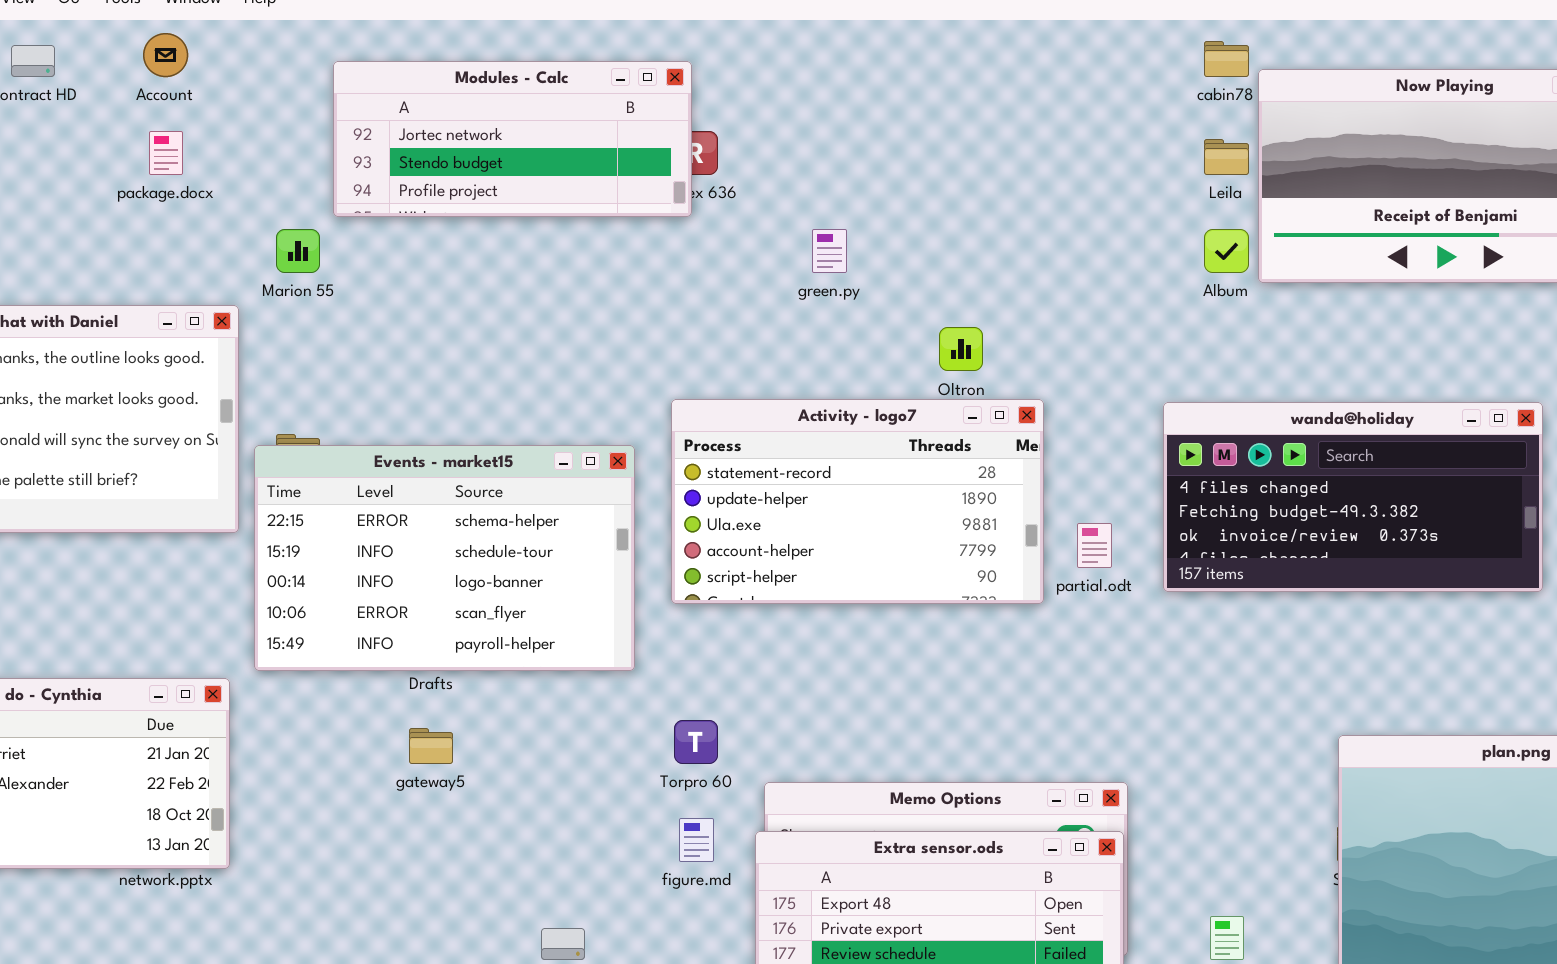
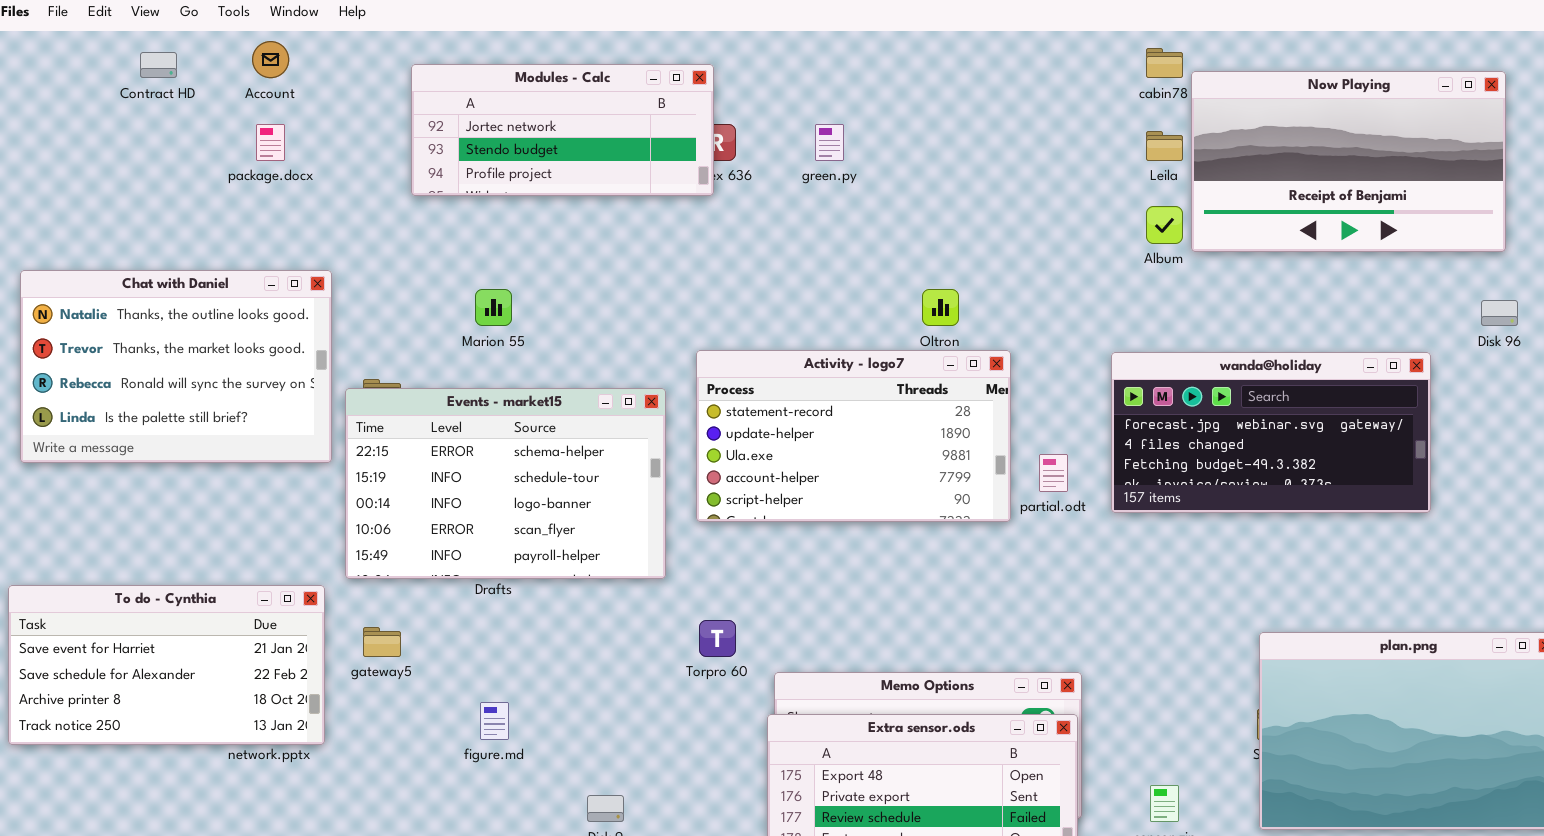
Marion 55: [276,229,320,273] -> [475,289,512,326], moved
green.py: [812,229,847,273] -> [815,124,844,161], moved
wanda@holiday: [1163,402,1543,592] -> [1111,352,1431,513], scrolled up 1 row
gateway5: [409,728,453,764] -> [363,627,401,657], moved
figure.md: [679,818,714,862] -> [480,702,509,740], moved

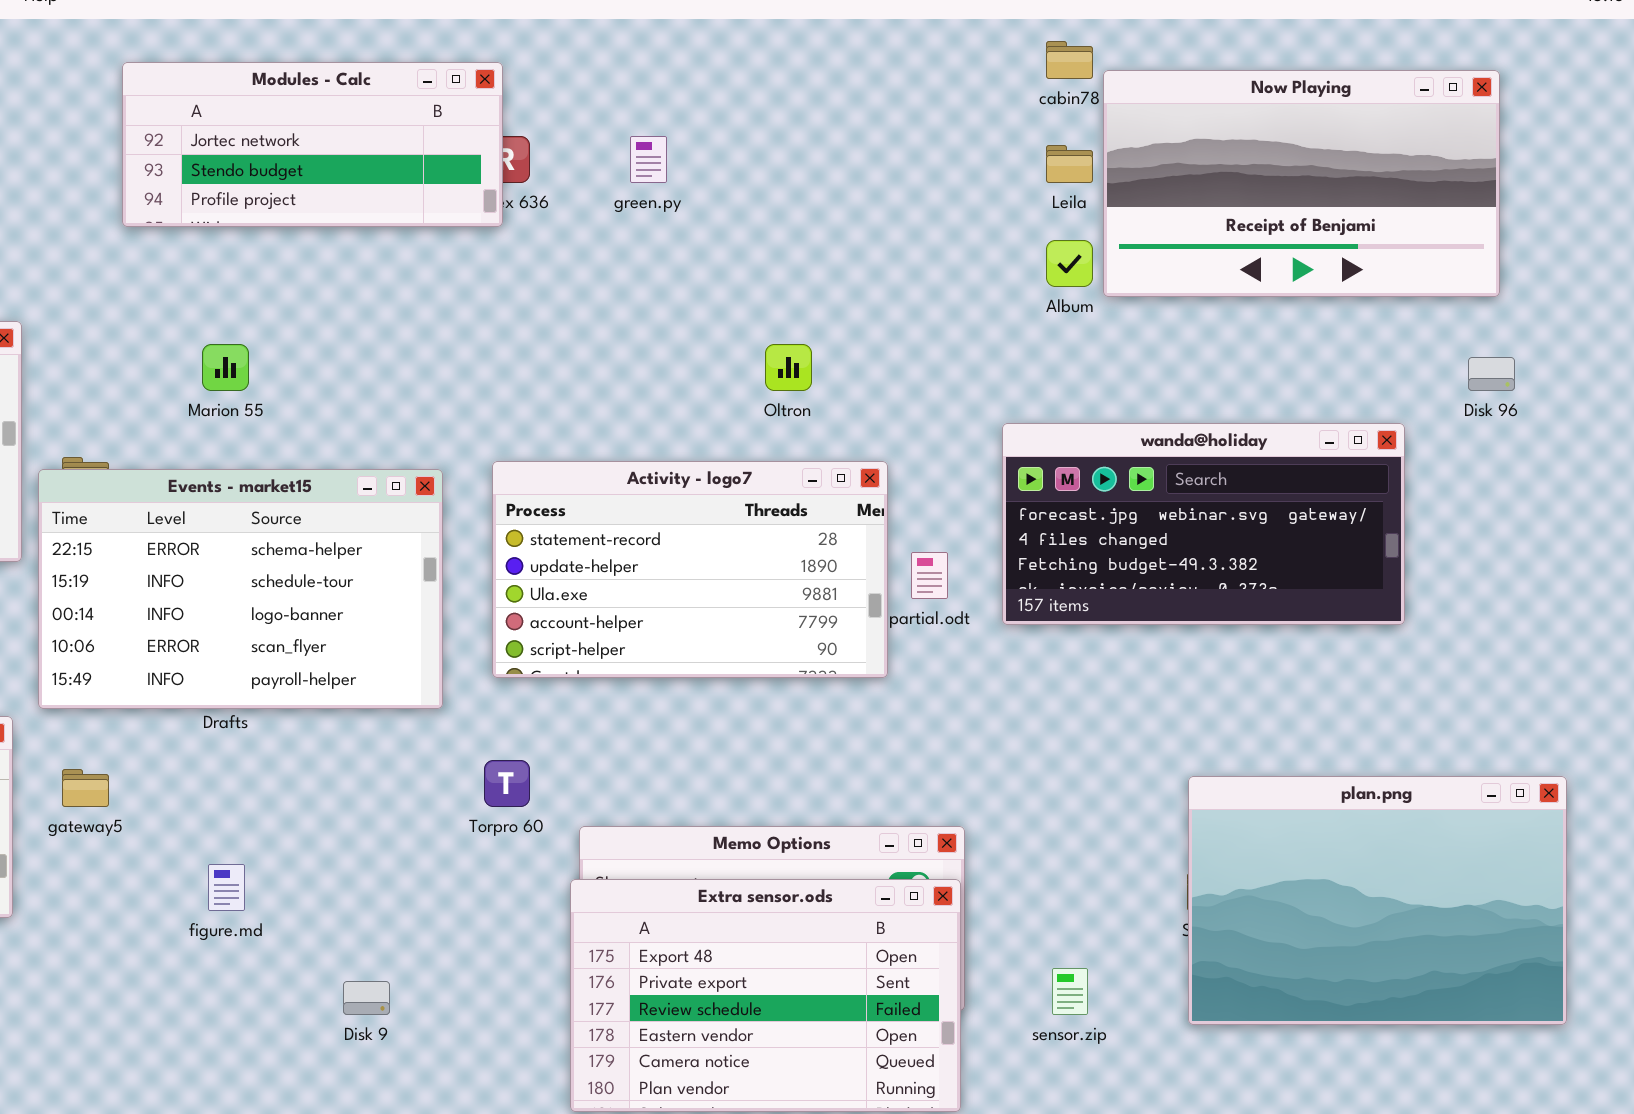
Activity - logo7: [696,350,1011,522] -> [492,461,888,678], moved

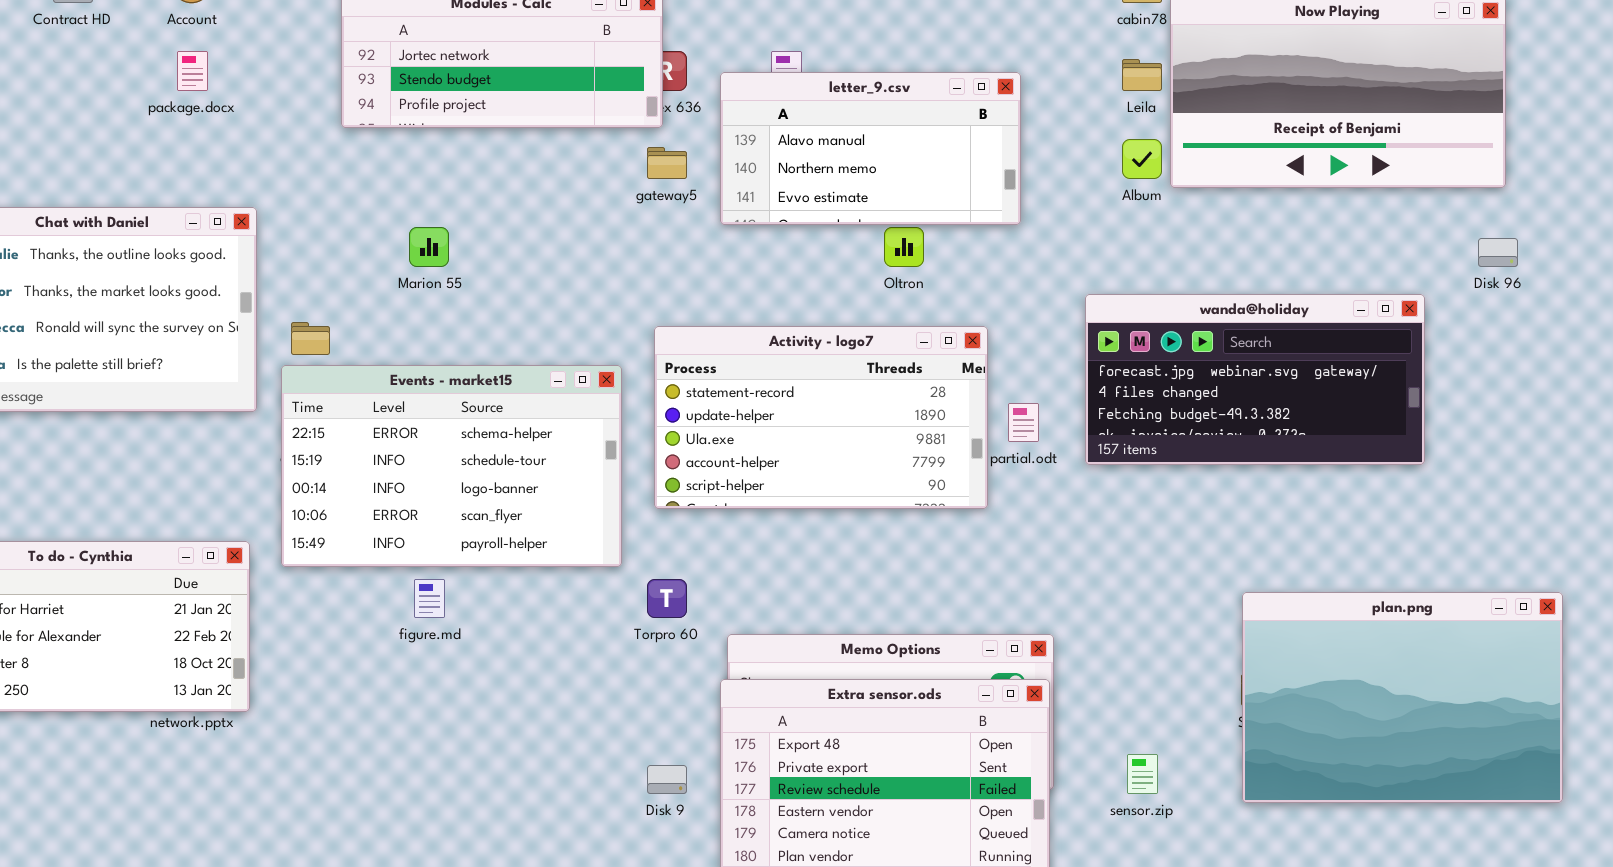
letter_9.csv: none -> [720,72,1021,225], opened
Events - market15: [38,469,443,709] -> [281,365,622,567], moved
gateway5: [62,769,109,807] -> [647,147,687,179], moved
figure.md: [208,864,245,911] -> [414,579,445,618], moved
Disk 9: [343,981,390,1015] -> [647,765,687,794], moved

